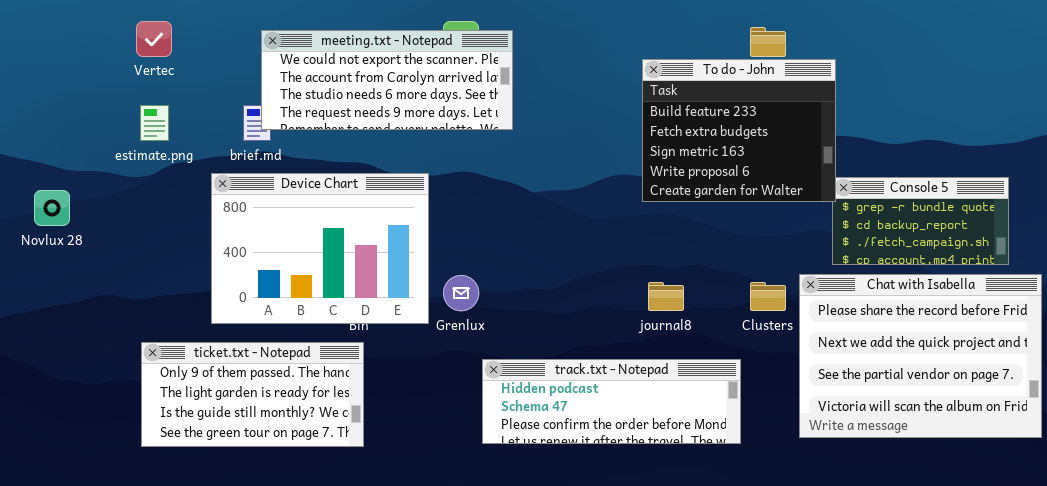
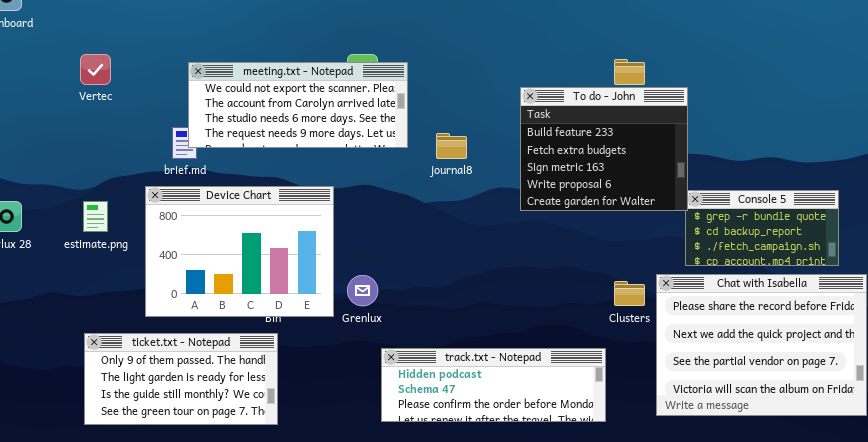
estimate.png: [140,105,169,141] -> [83,201,108,232], moved
journal8: [648,282,684,311] -> [436,133,467,159], moved

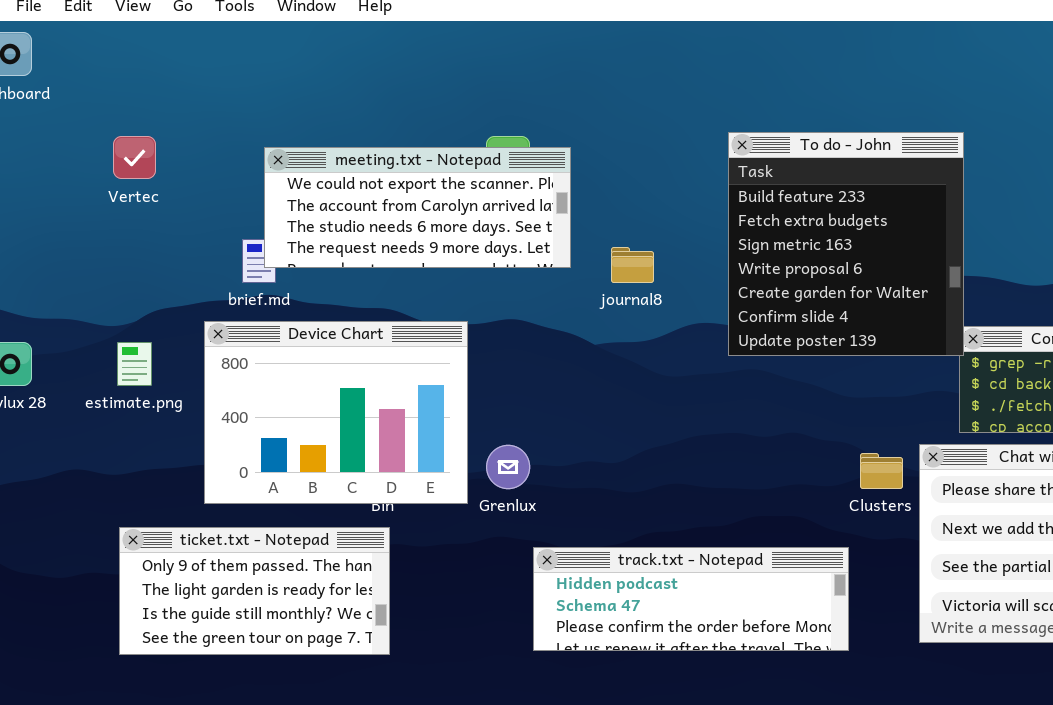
To do - John: [520,87,688,211] -> [728,132,964,356], resized

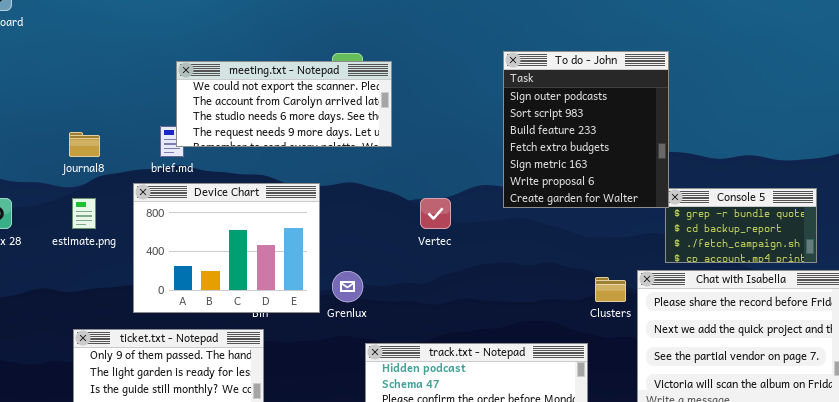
To do - John: [728,132,964,356] -> [503,51,669,208], scrolled up 2 rows
Vertec: [113,136,156,179] -> [420,198,451,229], moved
journal8: [611,247,654,283] -> [69,132,100,157], moved

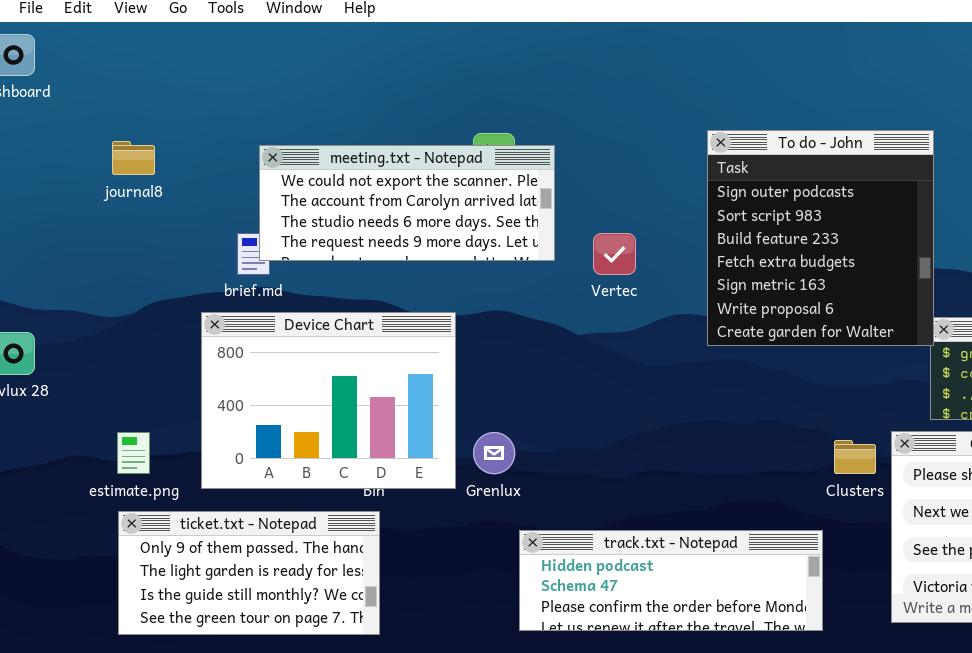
journal8: [69,132,100,157] -> [112,141,155,175], moved
estimate.png: [72,198,96,229] -> [117,432,150,474], moved
Vertec: [420,198,451,229] -> [593,233,636,275], moved

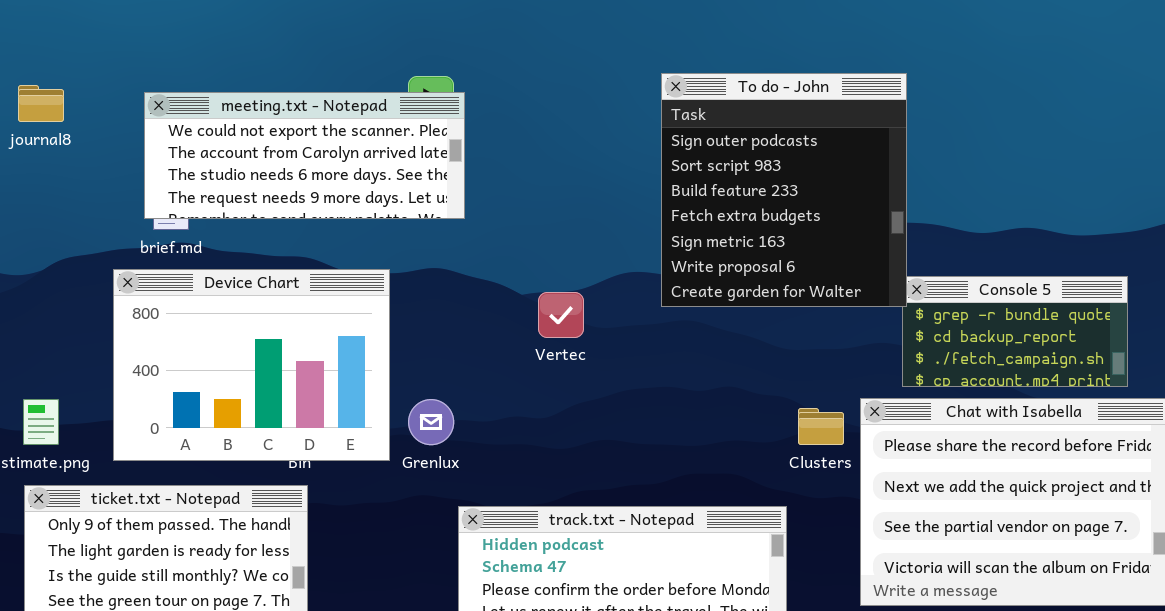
meeting.txt - Notepad: [259,145,555,261] -> [144,92,465,219], moved
Vertec: [593,233,636,275] -> [538,292,584,338], moved

